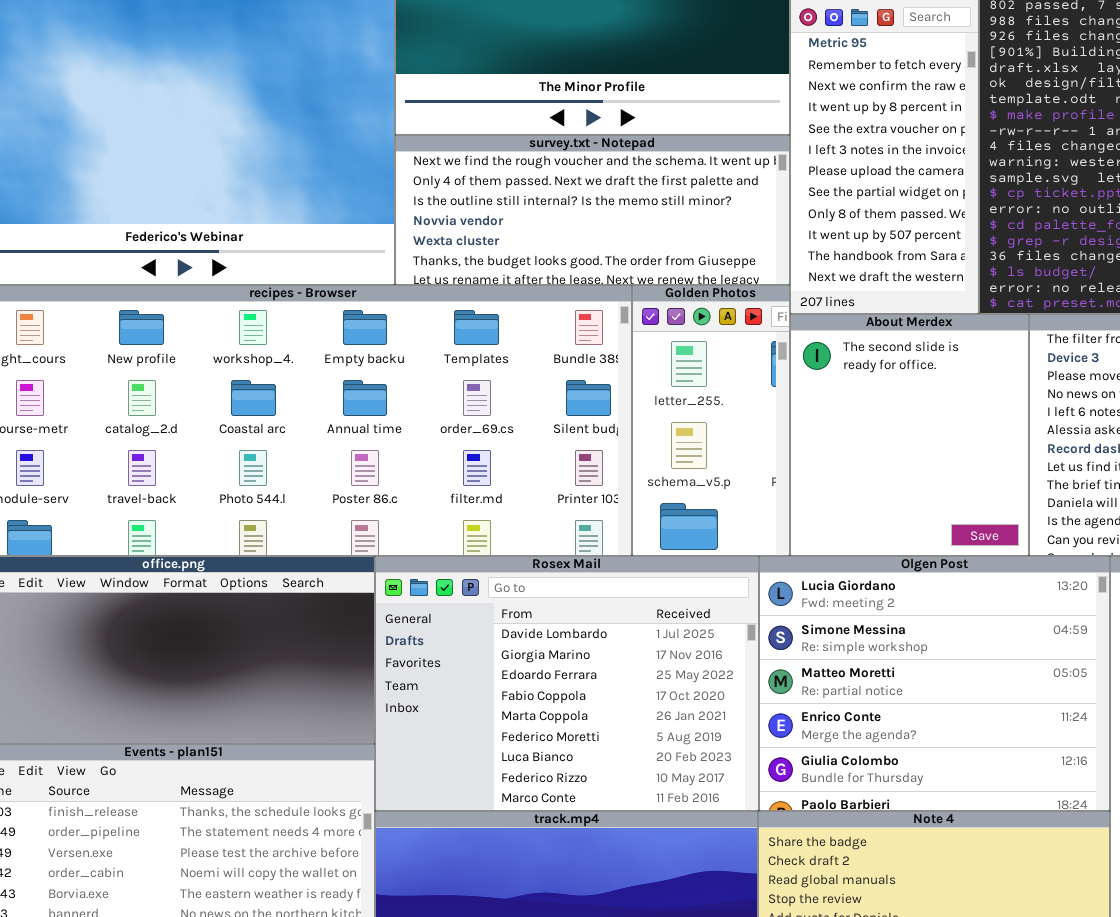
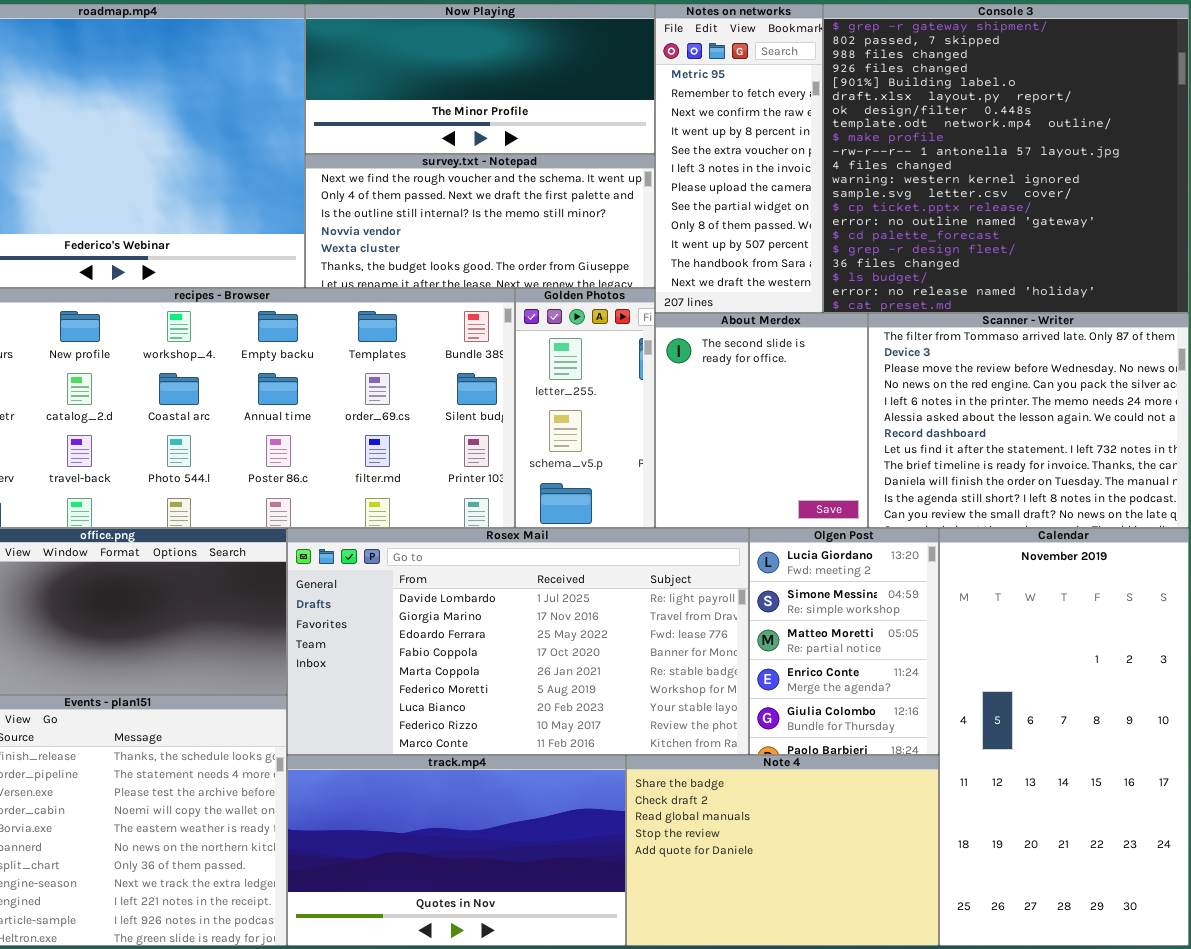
Rosex Mail: [375,556,759,811] -> [287,528,749,755], resized
Olgen Post: [759,556,1110,811] -> [749,528,939,755], resized

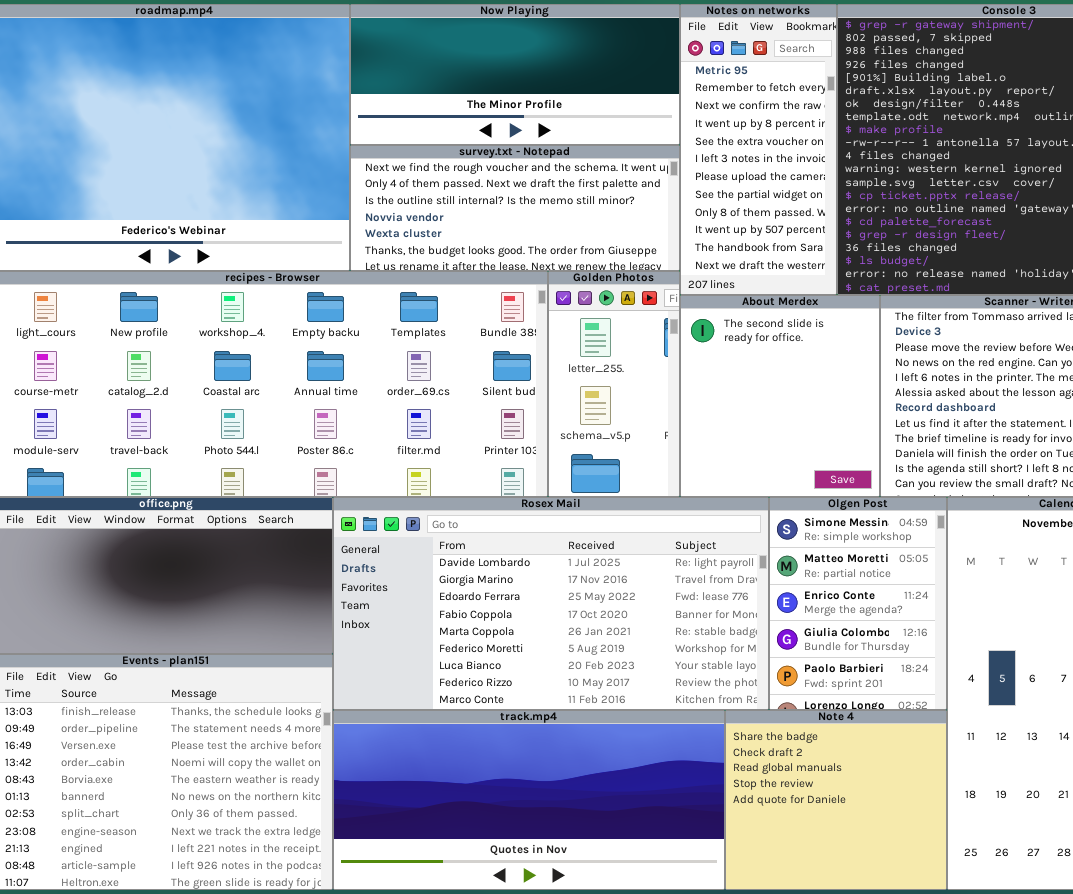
Olgen Post: [749,528,939,755] -> [769,497,947,710], scrolled down 1 row
track.mp4: [287,755,626,946] -> [333,710,725,890], resized
Note 4: [626,755,939,946] -> [725,710,947,890], resized

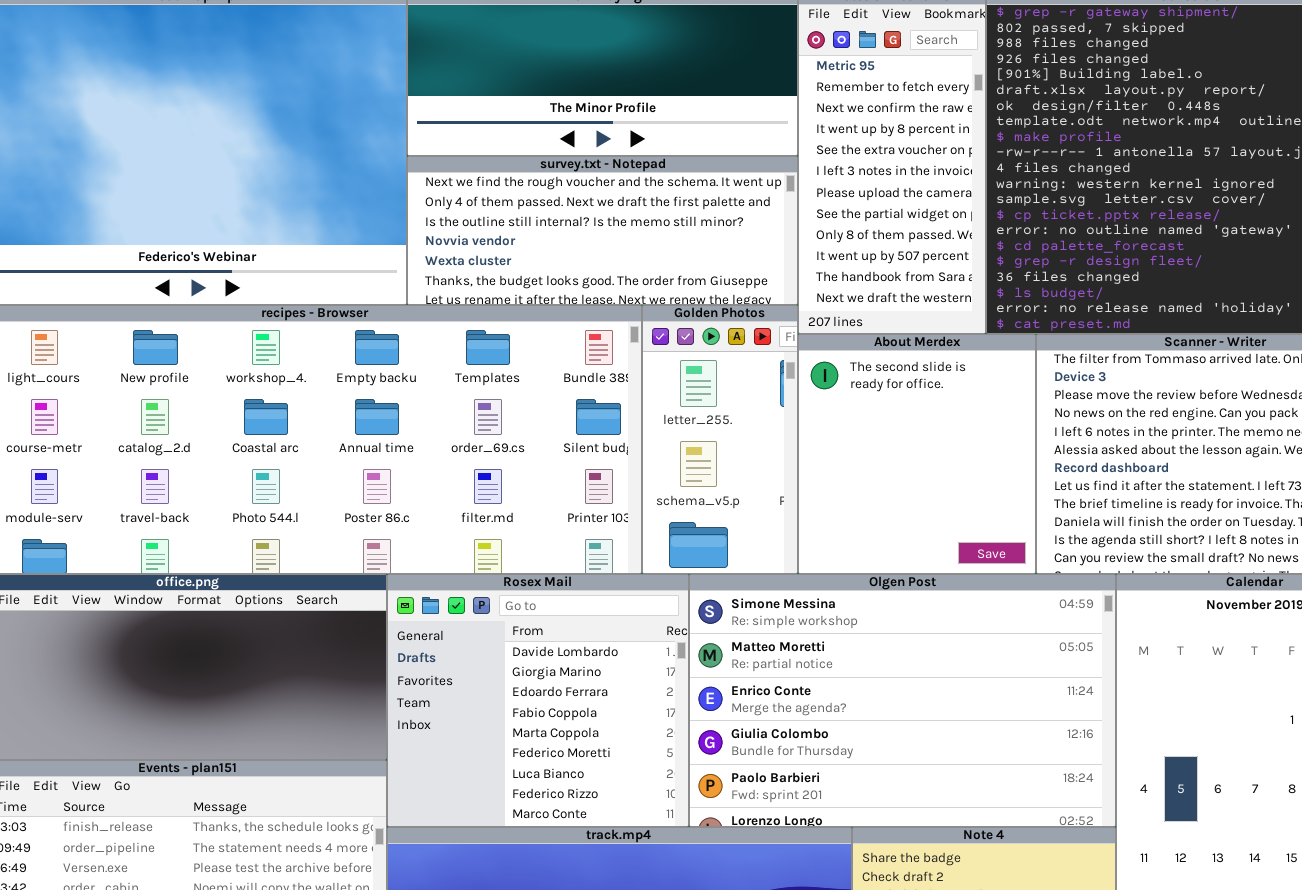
Rosex Mail: [333,497,769,710] -> [387,574,689,827], resized
Olgen Post: [769,497,947,710] -> [689,574,1116,827], resized

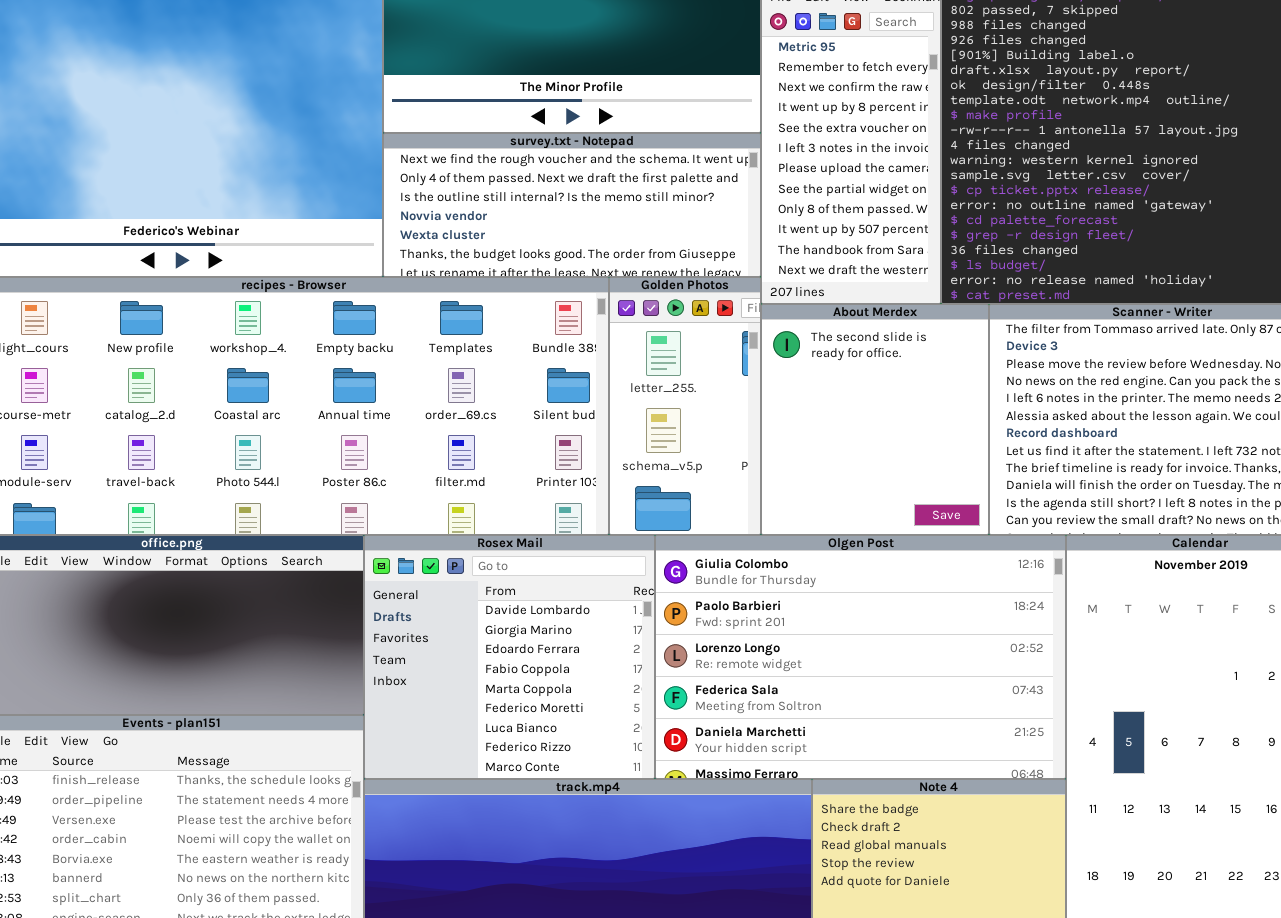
Olgen Post: [689,574,1116,827] -> [655,535,1066,779], scrolled down 3 rows

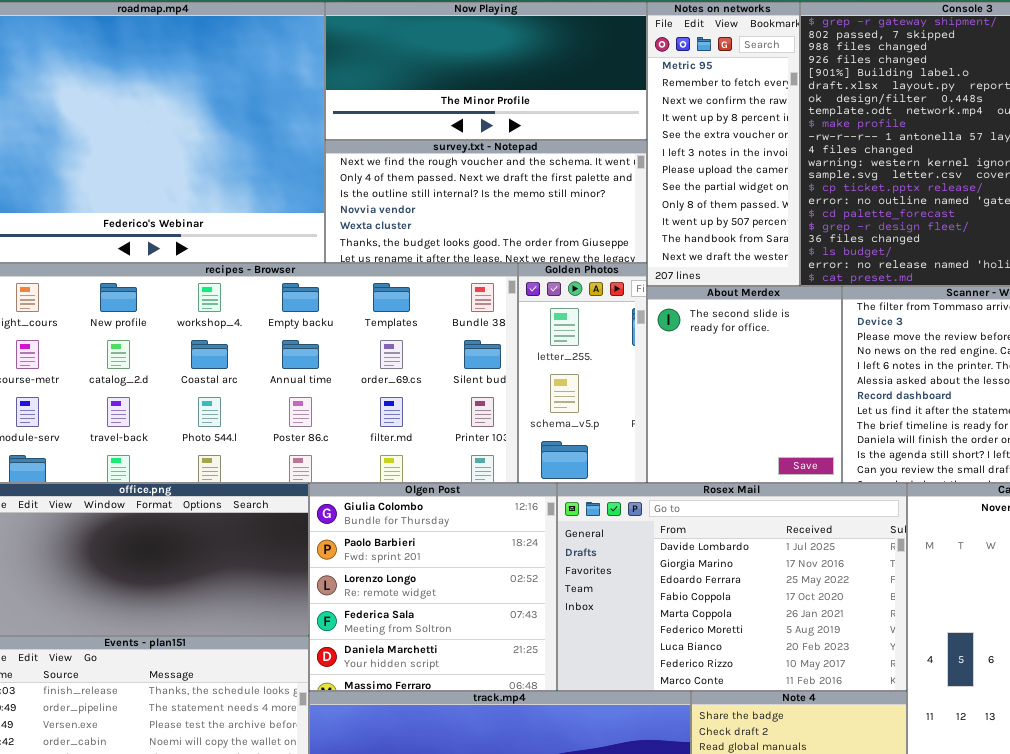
Rosex Mail: [364,535,655,779] -> [557,483,907,691], moved, resized
Olgen Post: [655,535,1066,779] -> [309,483,557,691], moved, resized

